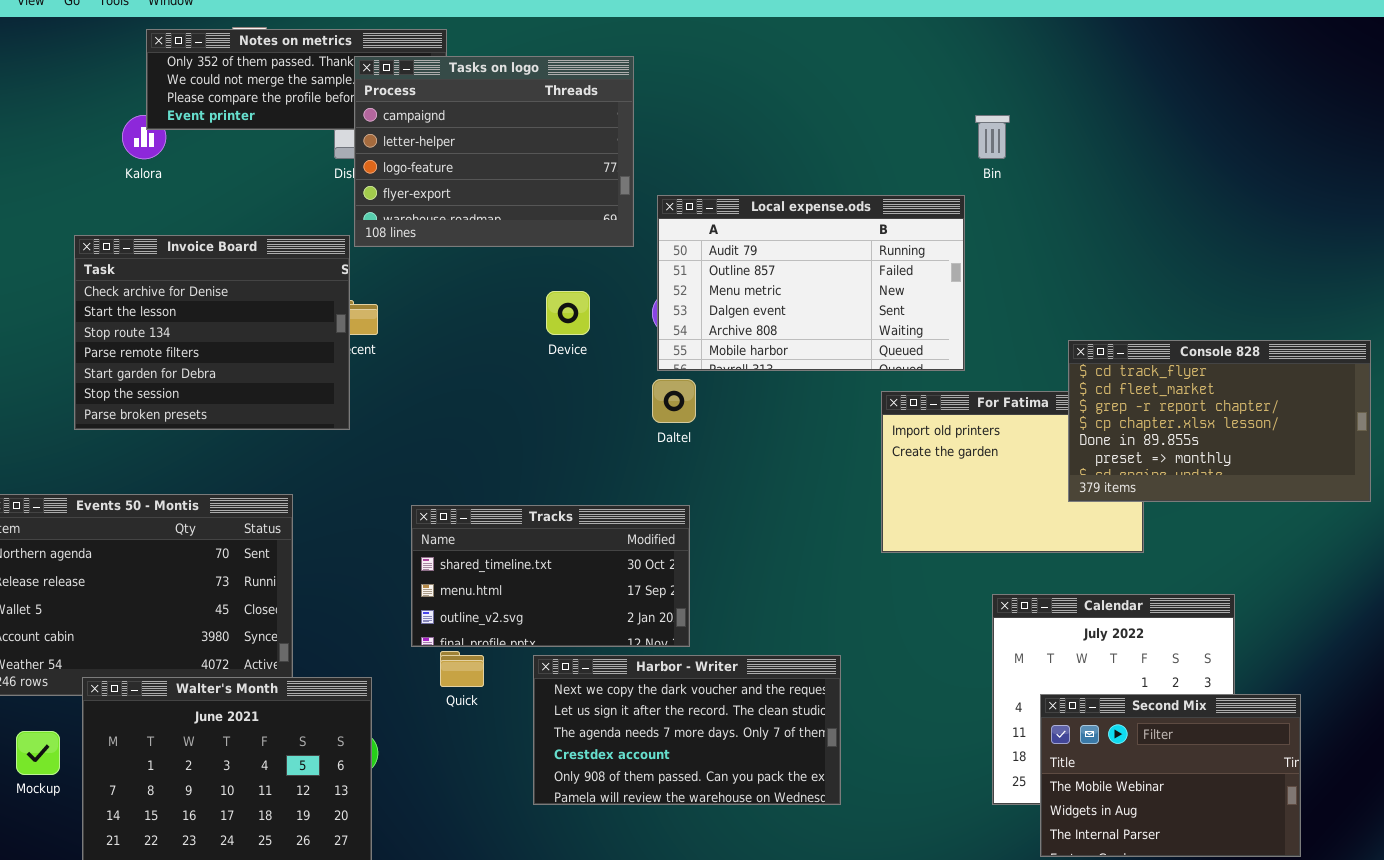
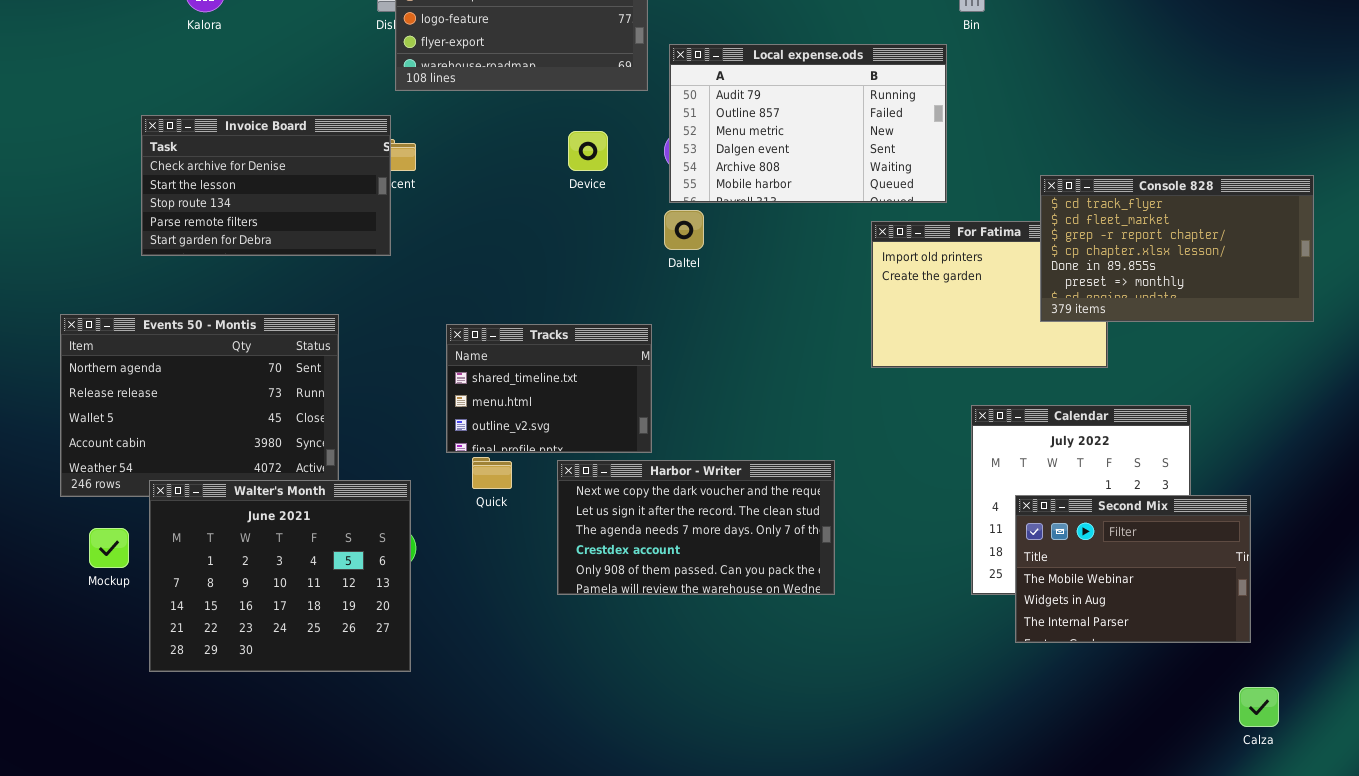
Invoice Board: [74,235,350,430] -> [141,115,391,256], resized
Tracks: [411,505,690,647] -> [446,324,652,453], resized

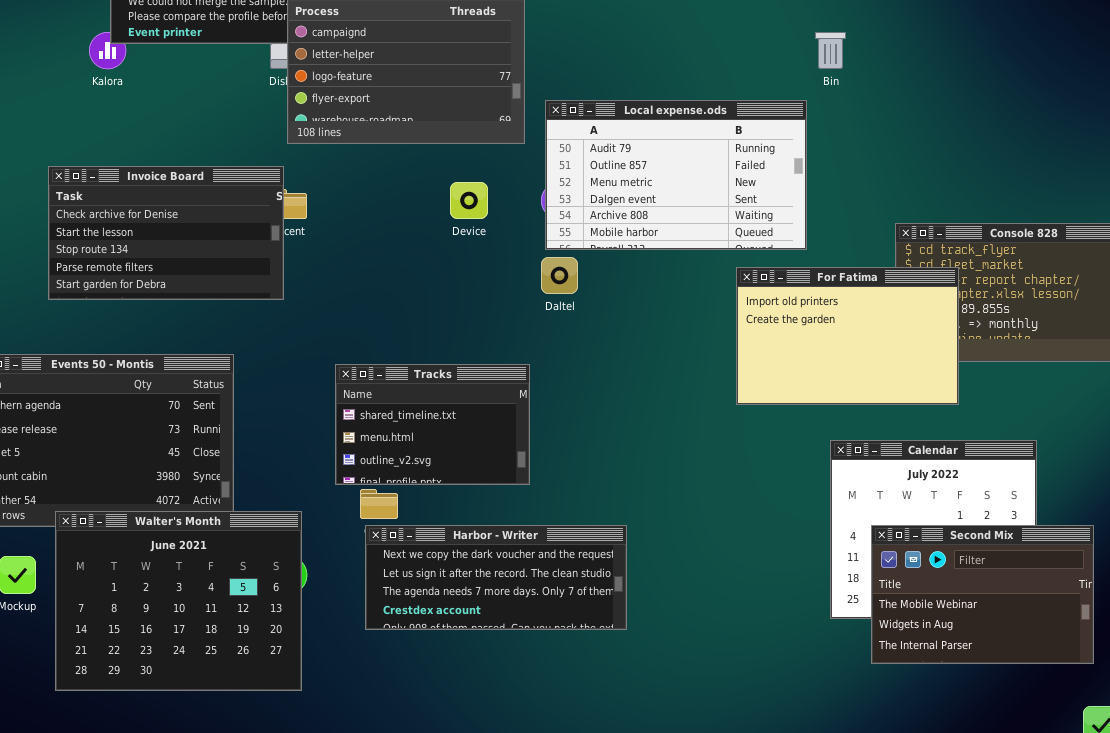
For Fatima: [871,221,1108,368] -> [736,267,959,405], raised
Harbor - Writer: [557,460,835,595] -> [365,525,627,630], moved, resized

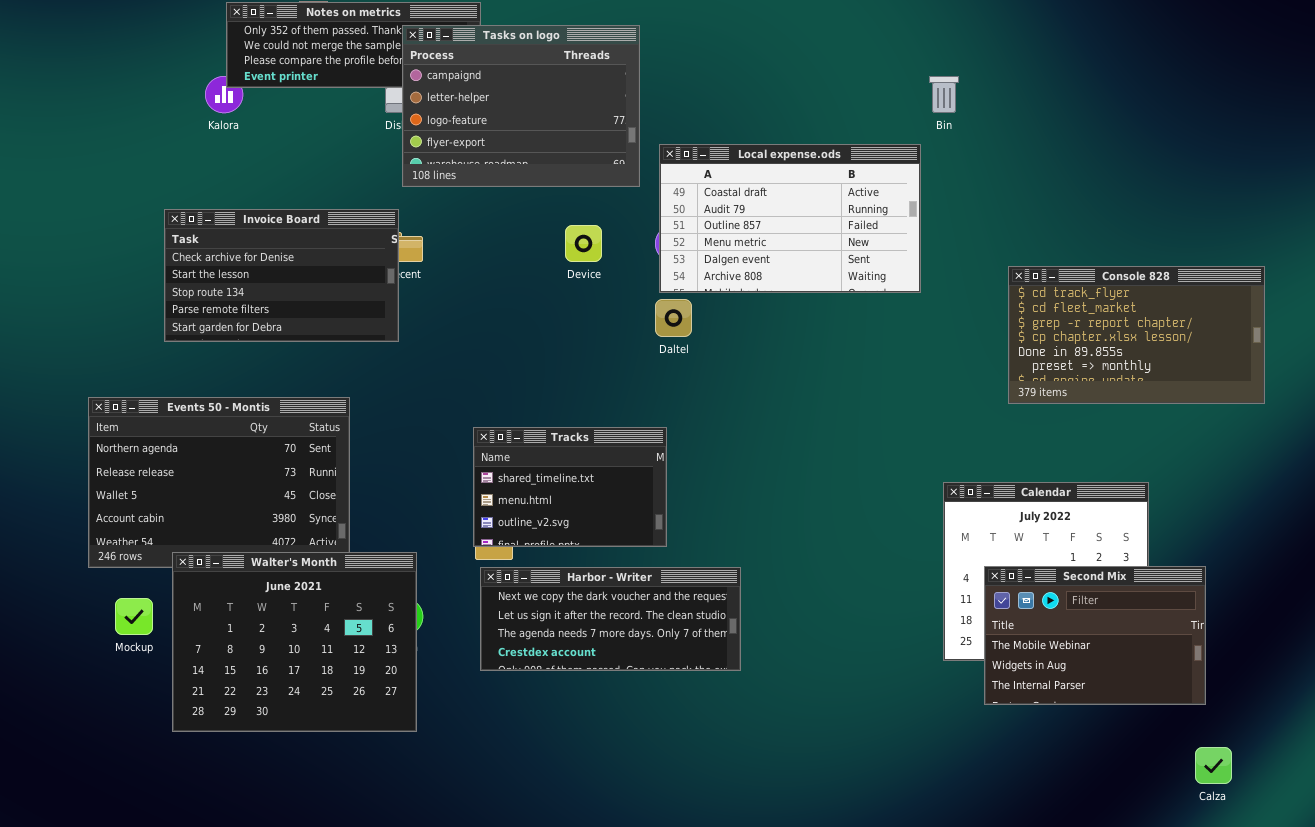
Local expense.ods: [545,100,807,250] -> [659,144,921,293], scrolled up 1 row
For Fatima: [736,267,959,405] -> none, closed
Tracks: [335,364,530,485] -> [473,427,667,547], moved

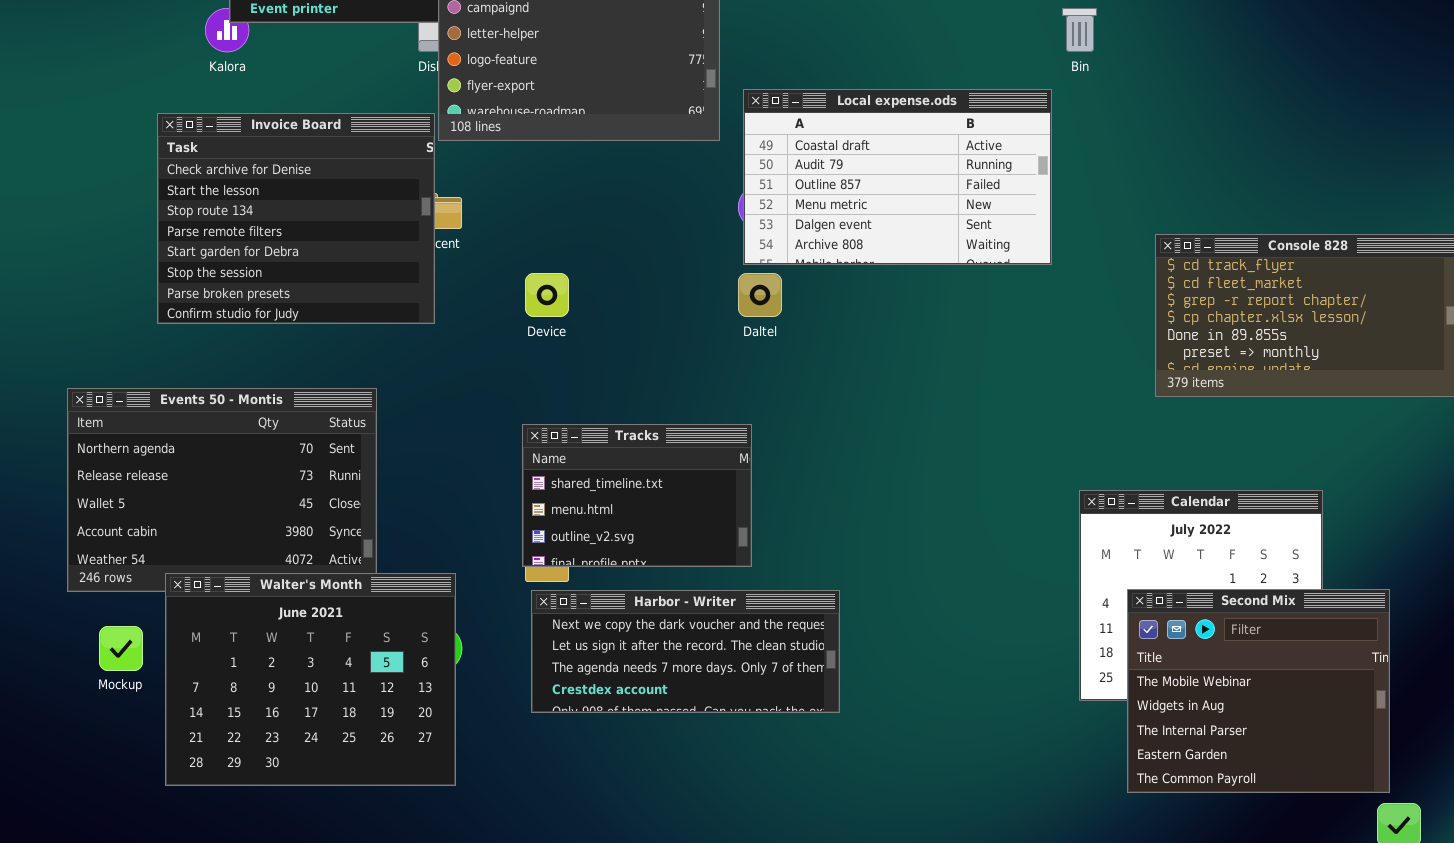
Invoice Board: [164,209,399,342] -> [157,113,435,324], resized
Device: [565,225,602,262] -> [525,273,569,317], moved
Second Mix: [984,566,1206,705] -> [1127,589,1390,793], resized

